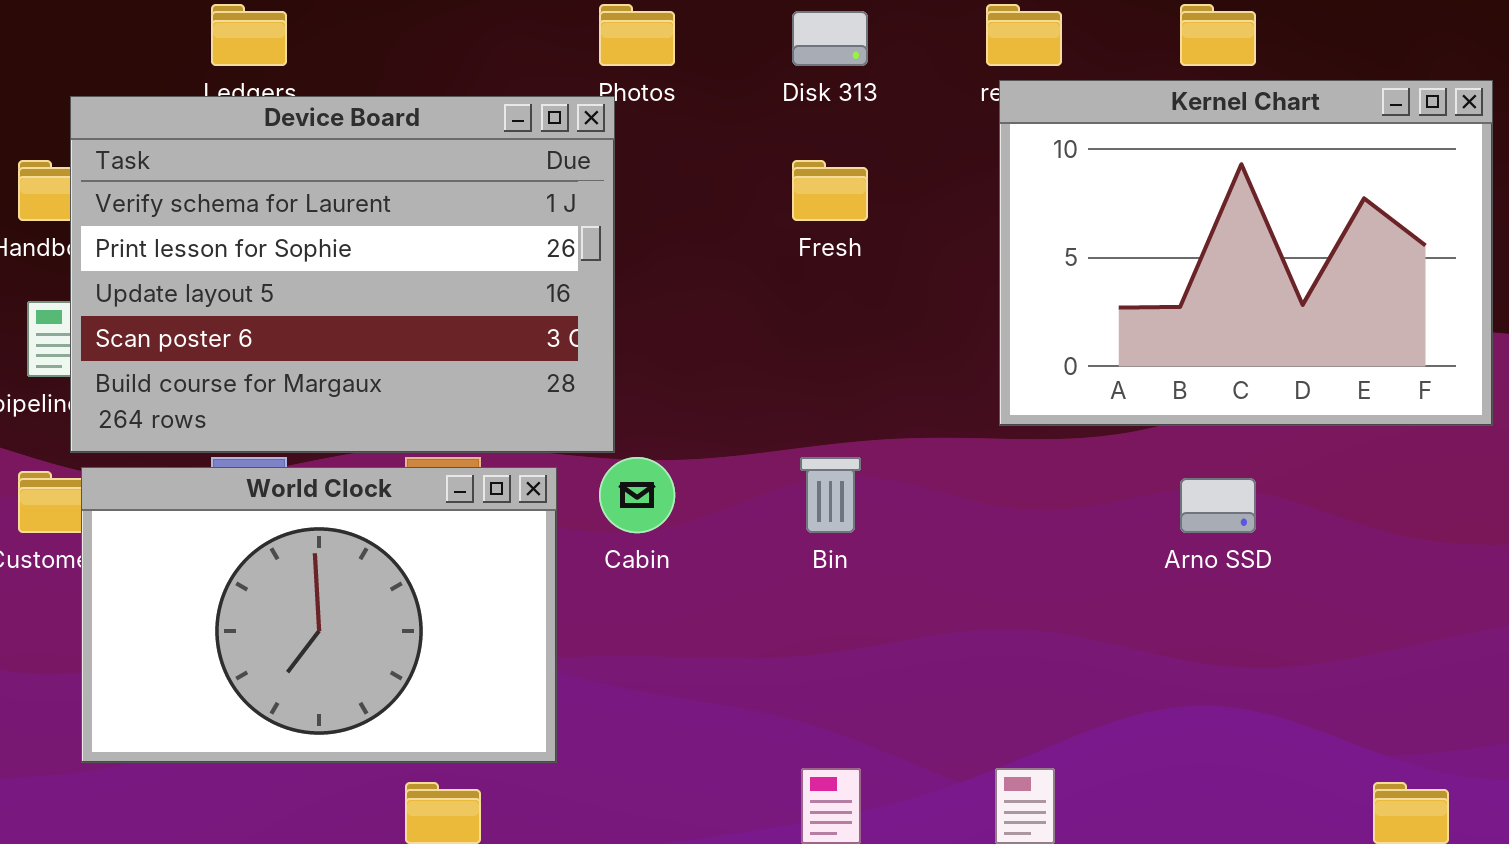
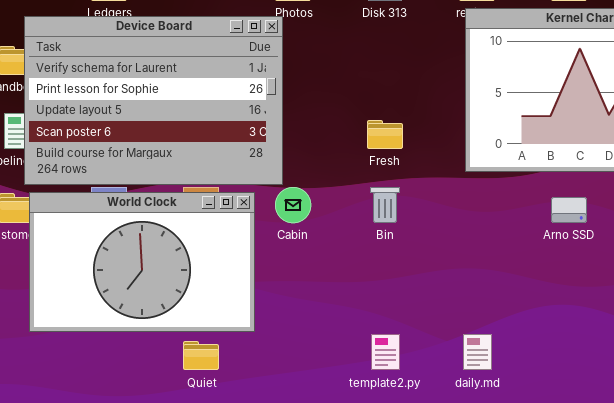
Fresh: [792,160,868,221] -> [367,120,403,149], moved

